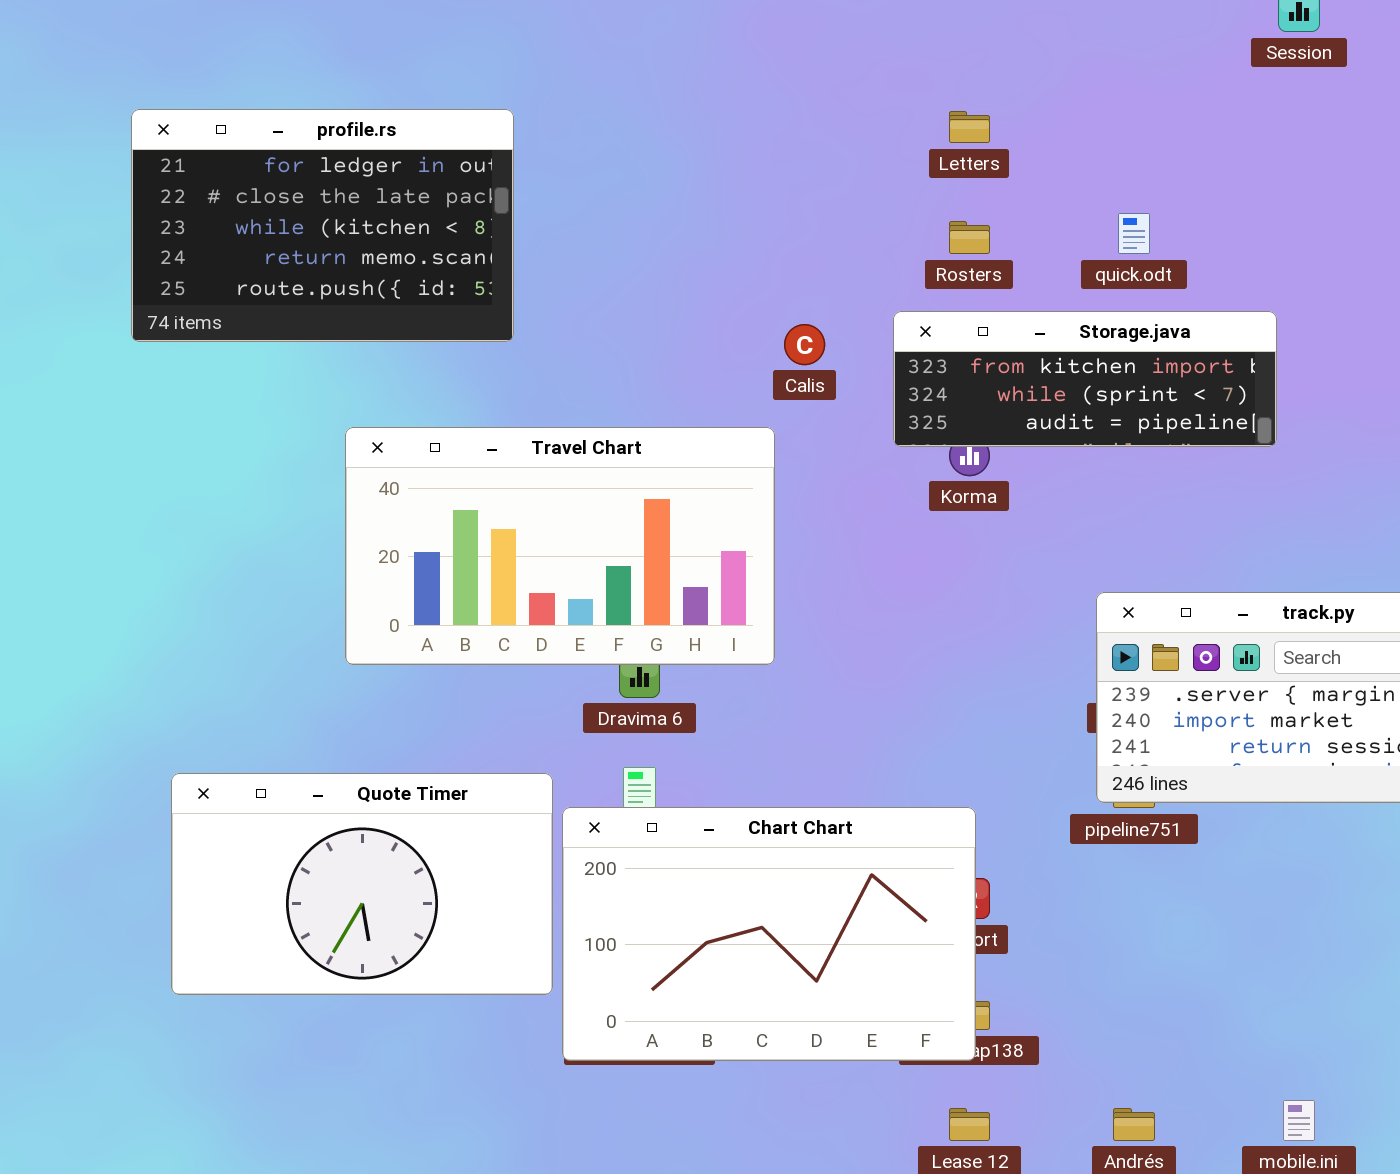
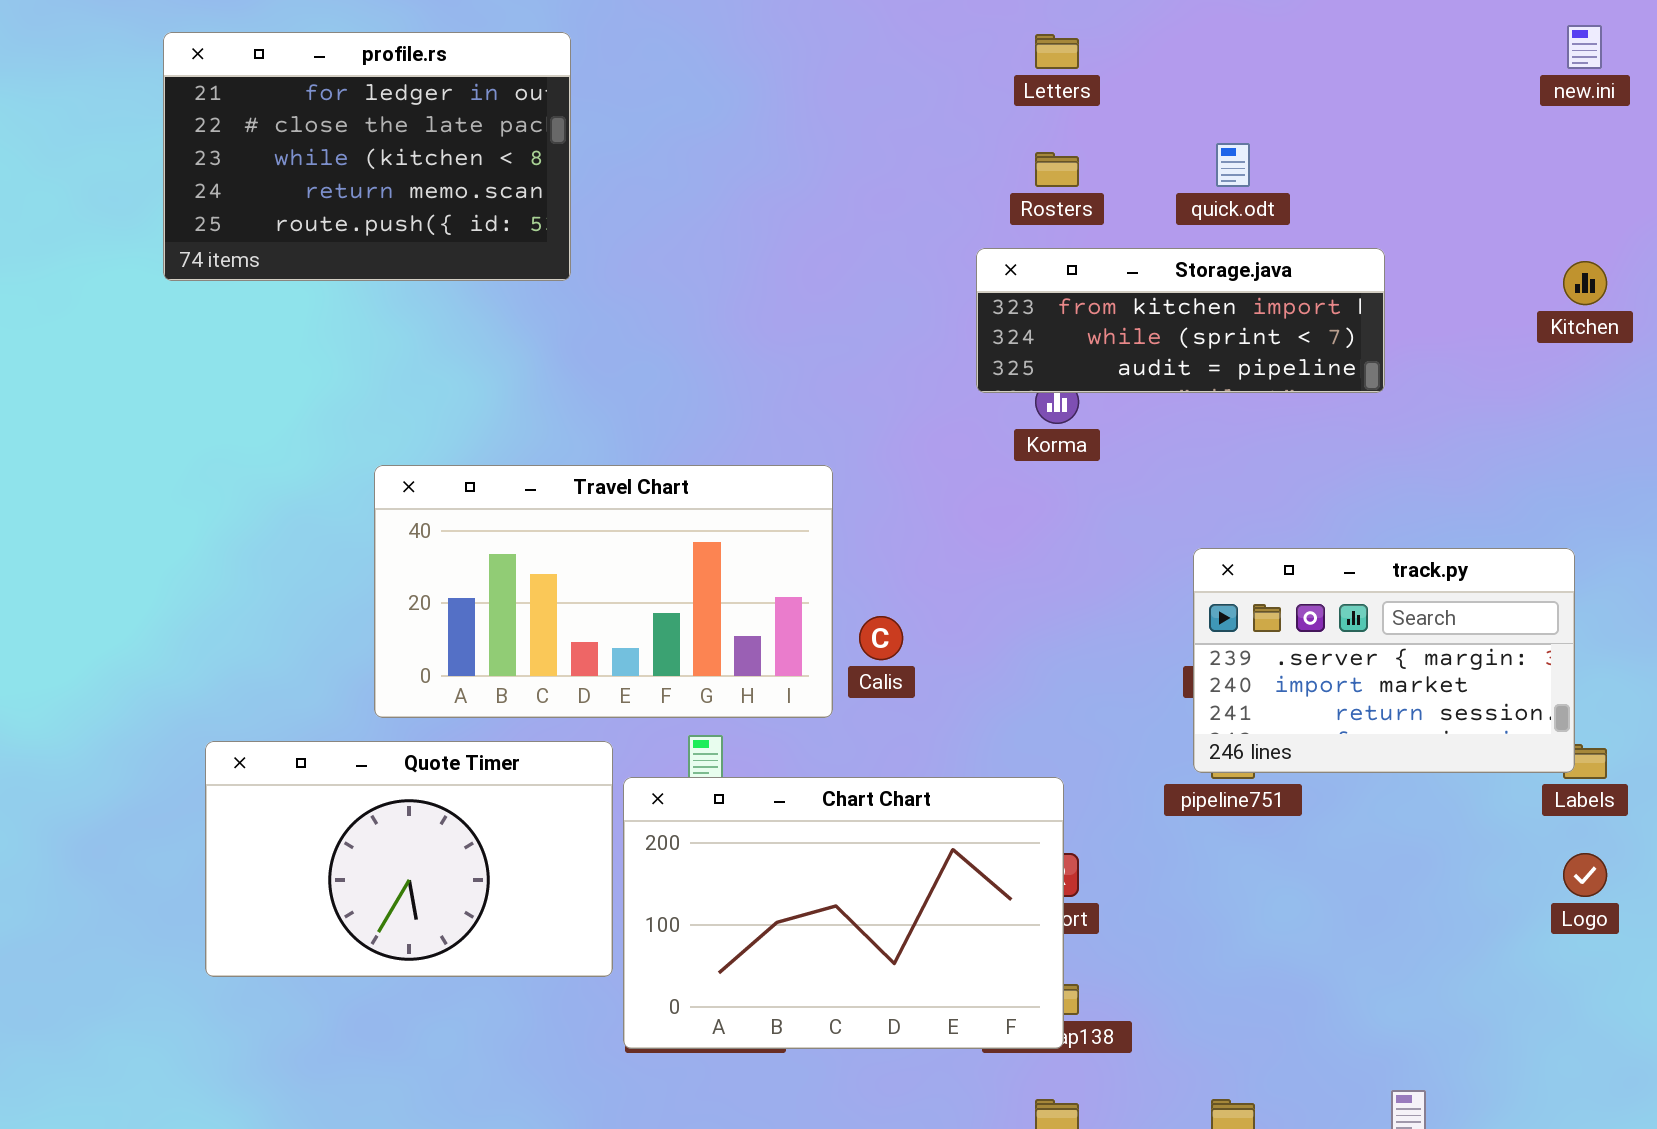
Calis: [784,324,825,365] -> [859,616,903,660], moved
Travel Chart: [345,427,775,665] -> [374,465,833,718], moved

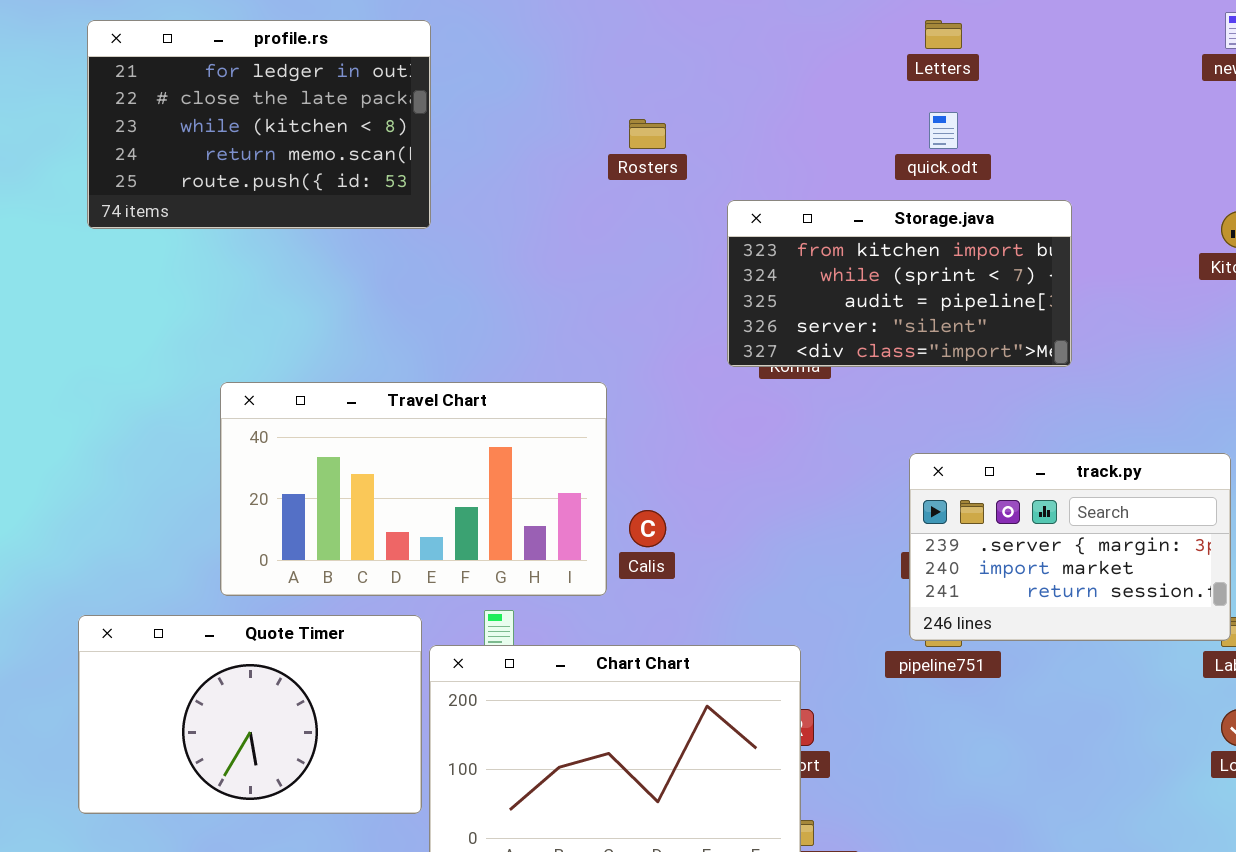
profile.rs: [163,32,571,281] -> [87,20,431,229], moved
Letters: [1035,34,1079,69] -> [925,20,962,49], moved
Rosters: [1035,152,1079,187] -> [629,119,666,149], moved
Storage.java: [976,248,1385,393] -> [727,200,1072,367], resized

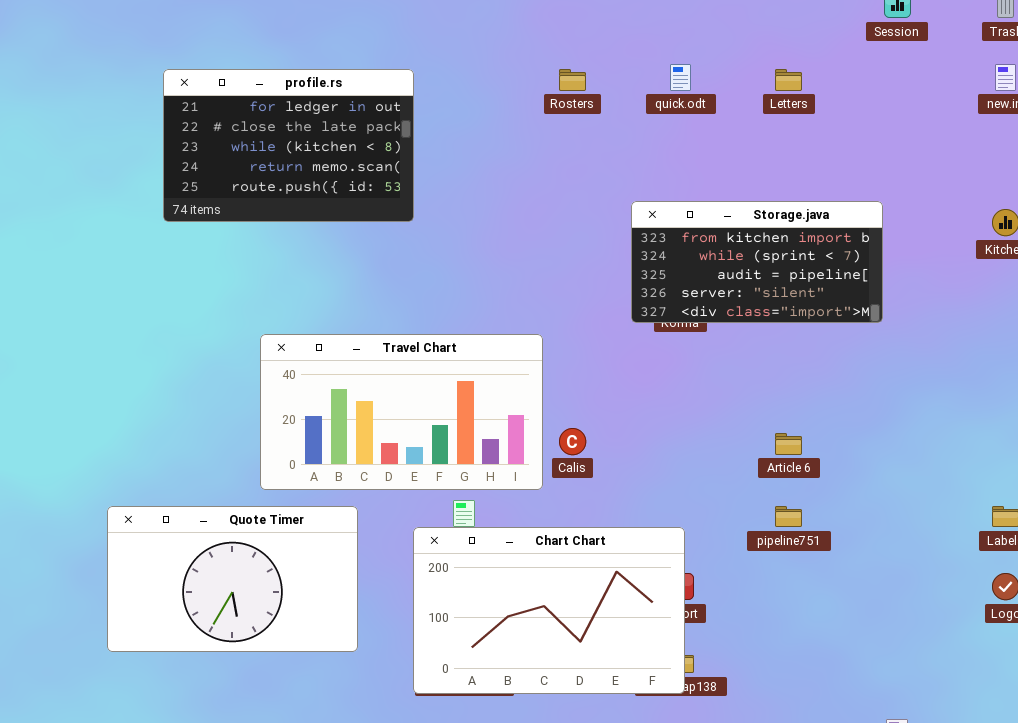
quick.odt: [929,112,958,149] -> [670,64,691,91], moved
Rosters: [629,119,666,149] -> [559,69,586,91], moved
track.py: [909,453,1231,641] -> none, closed
Quote Timer: [78,615,422,814] -> [107,506,358,652], moved

